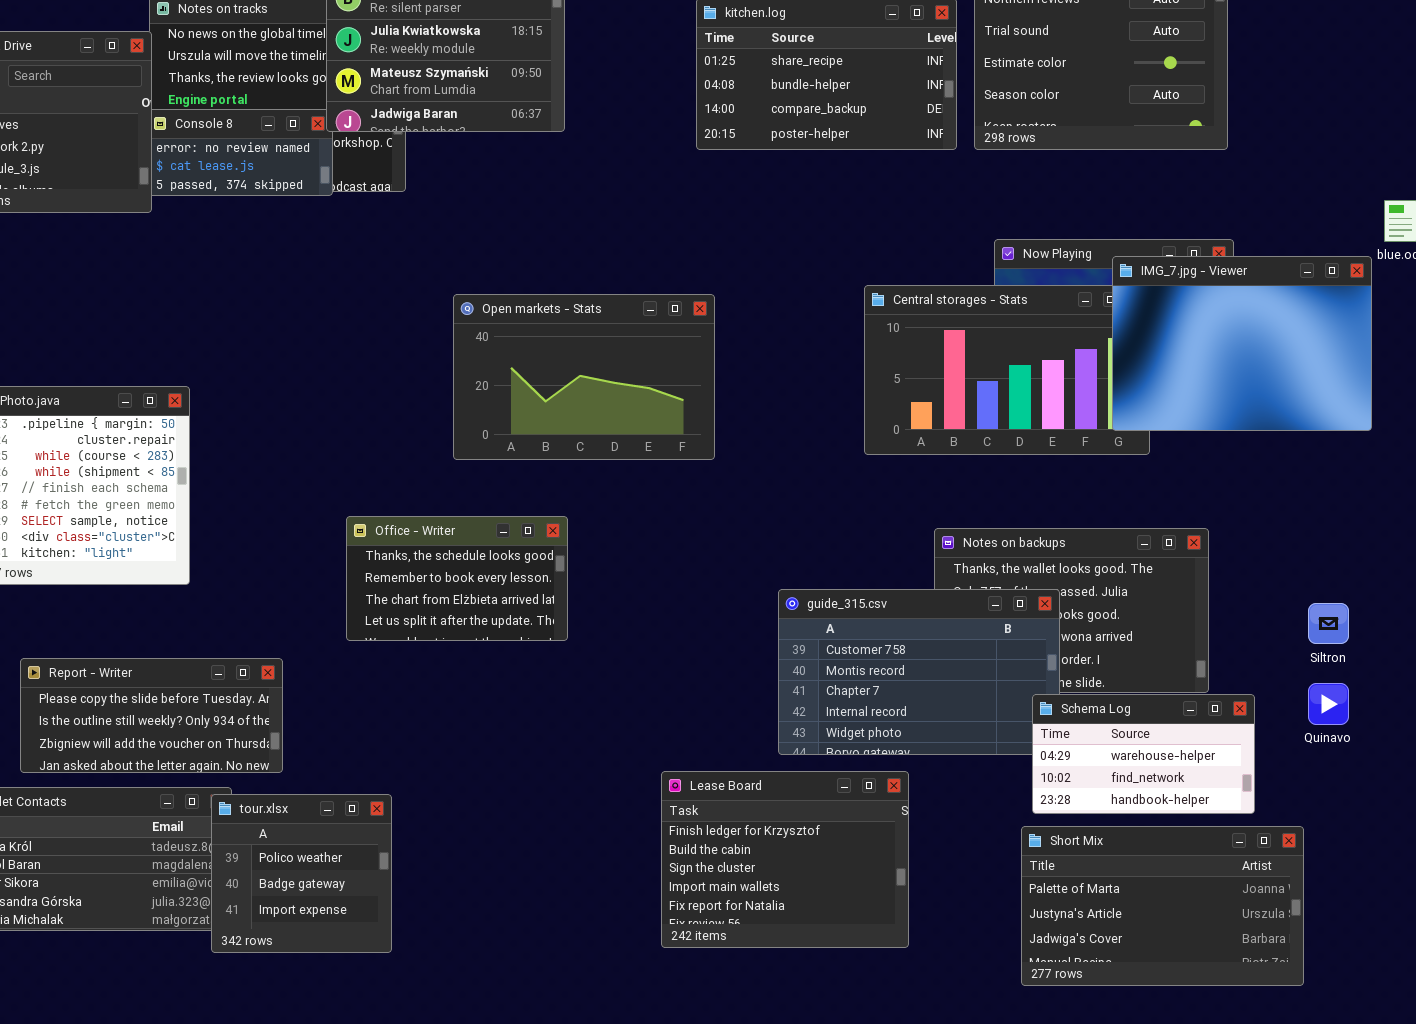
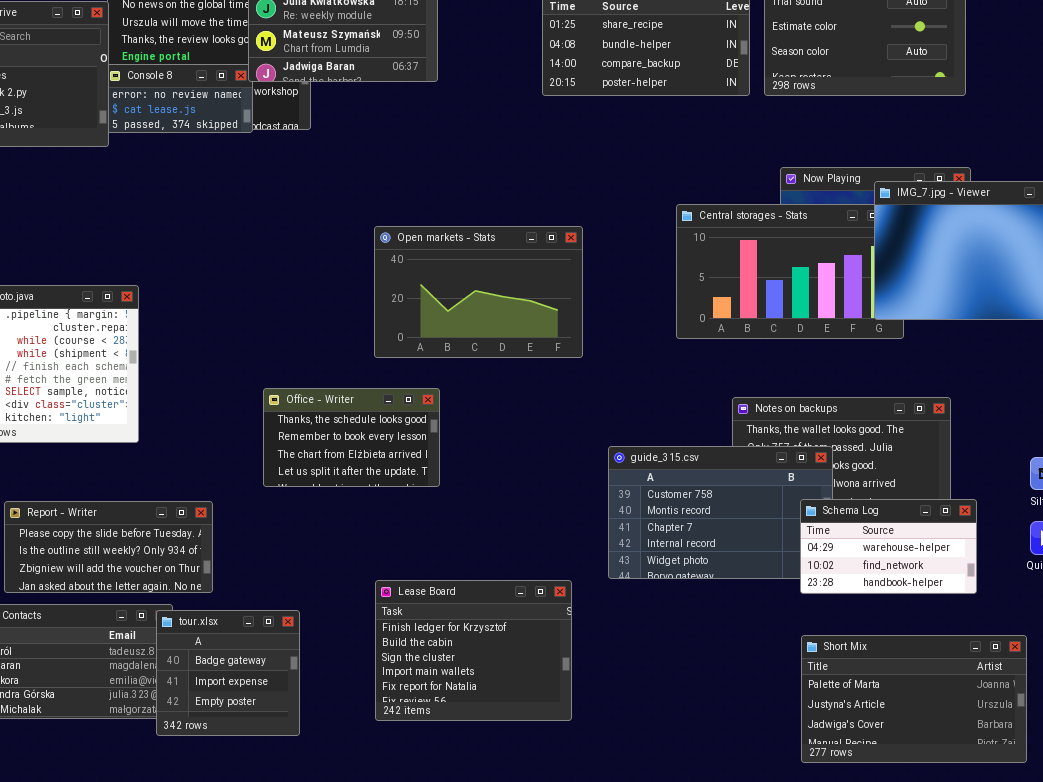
Open markets - Stats: [453,294,715,460] -> [374,226,583,358], moved
Schema Log: [1032,694,1255,814] -> [800,499,977,594], moved
Lease Board: [661,771,909,948] -> [375,580,572,721], moved
tour.xlsx: [211,794,392,953] -> [156,610,300,736], scrolled down 1 row

